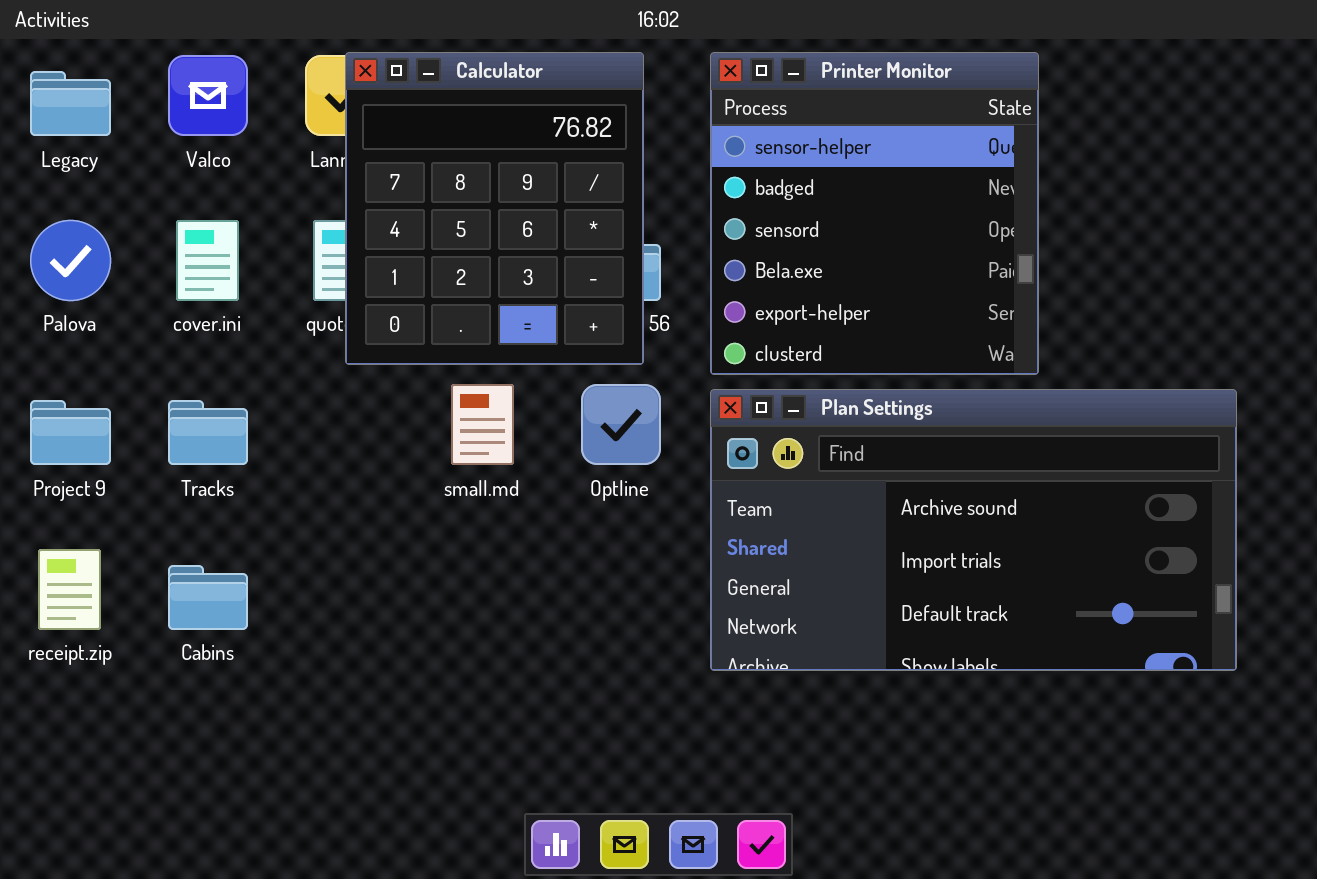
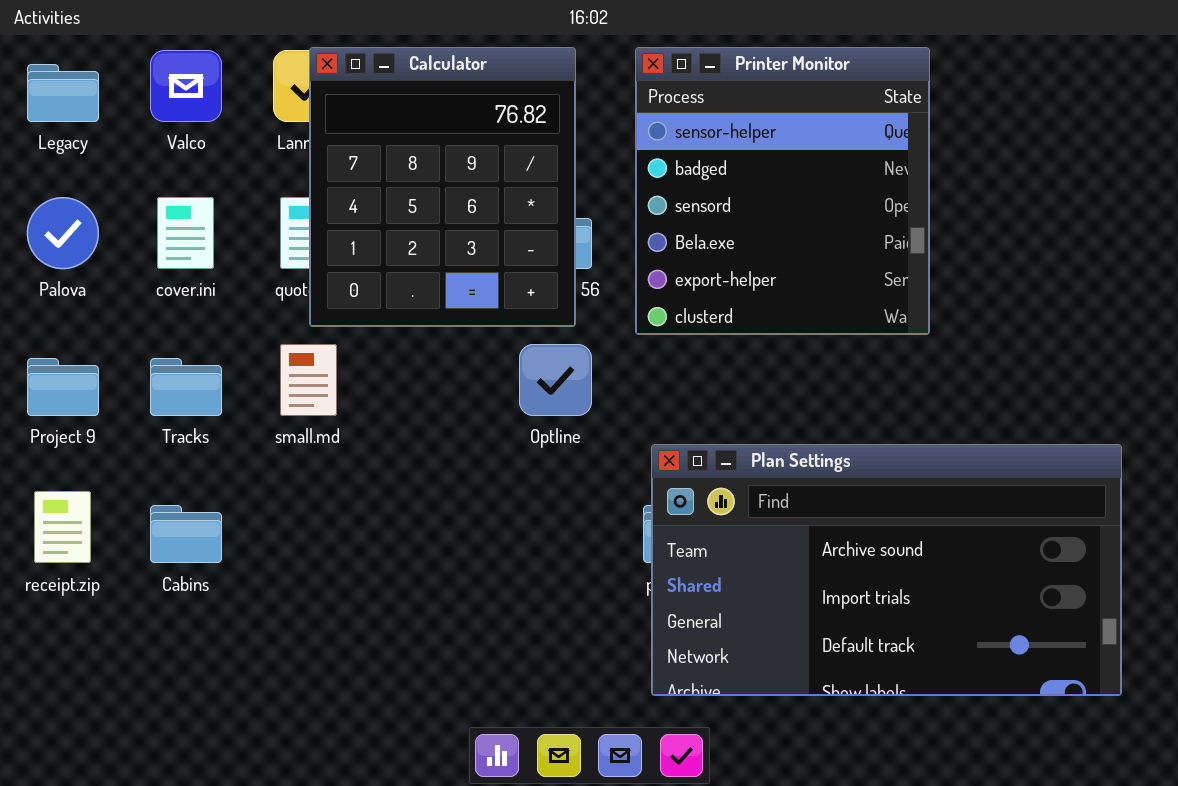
small.md: [451,384,514,465] -> [280,344,337,416], moved
Plan Settings: [710,389,1237,671] -> [651,444,1122,696], moved

